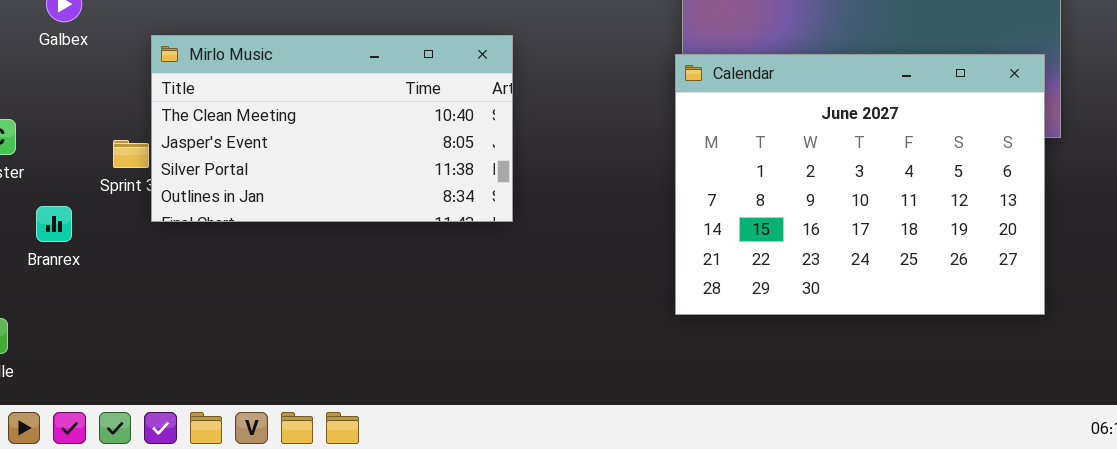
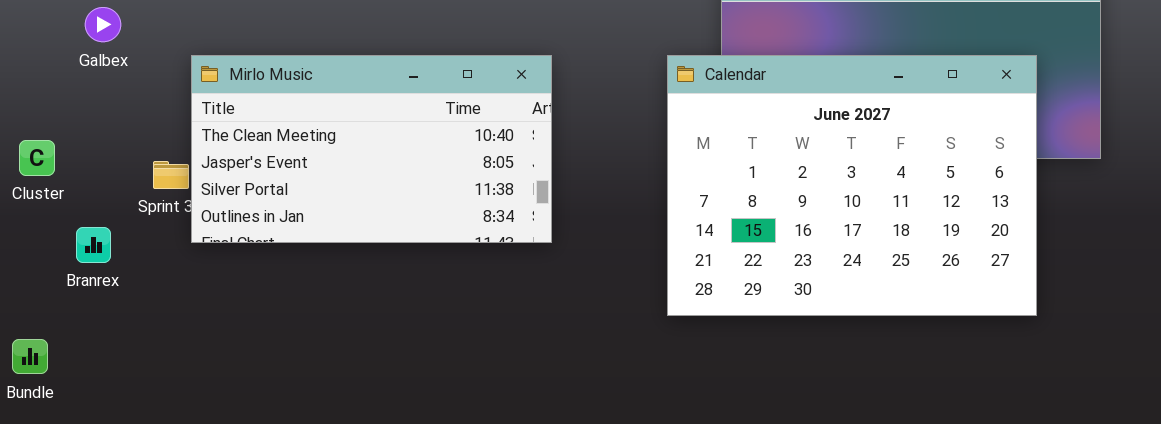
Calendar: [675,54,1045,315] -> [667,55,1037,316], moved

